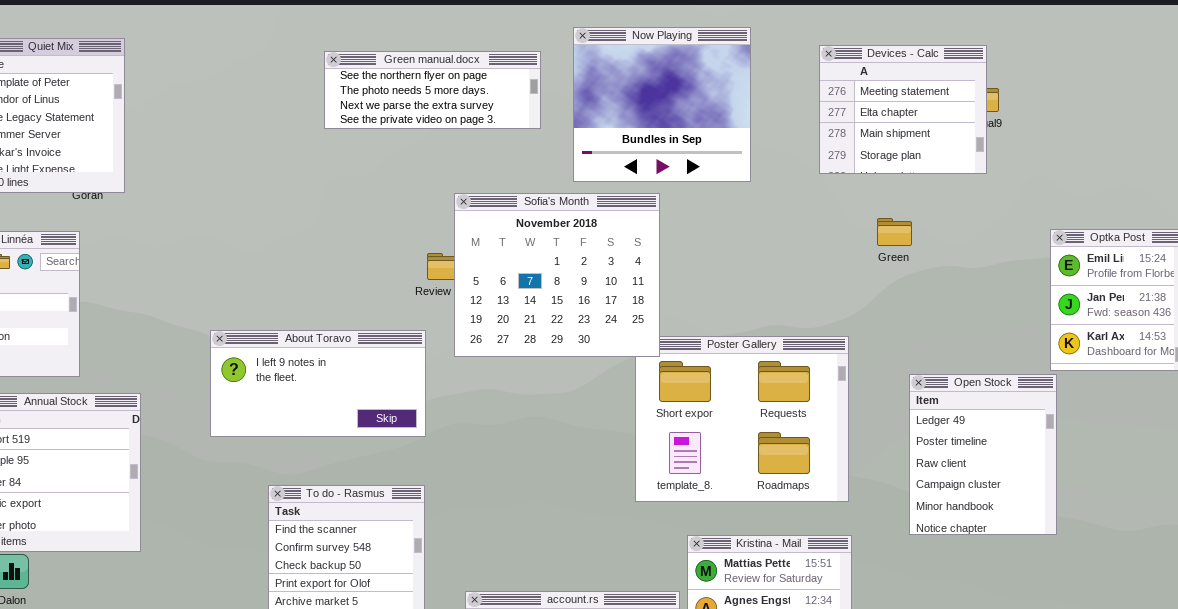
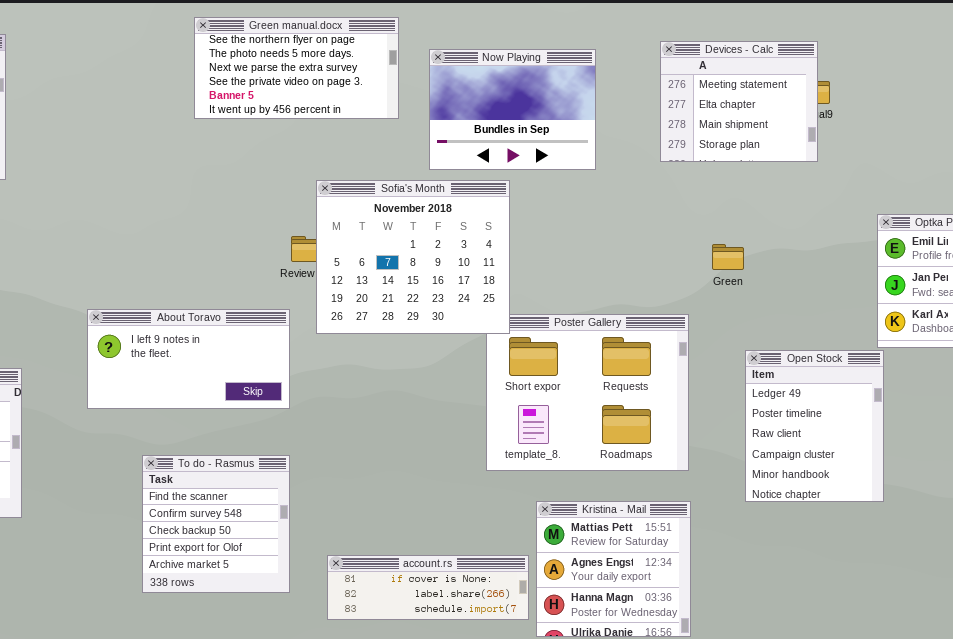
Now Playing: [573,27,751,182] -> [429,49,596,170], resized
Green manual.docx: [324,51,541,129] -> [194,17,399,119], resized
Green: [877,218,912,246] -> [712,244,744,270], moved

